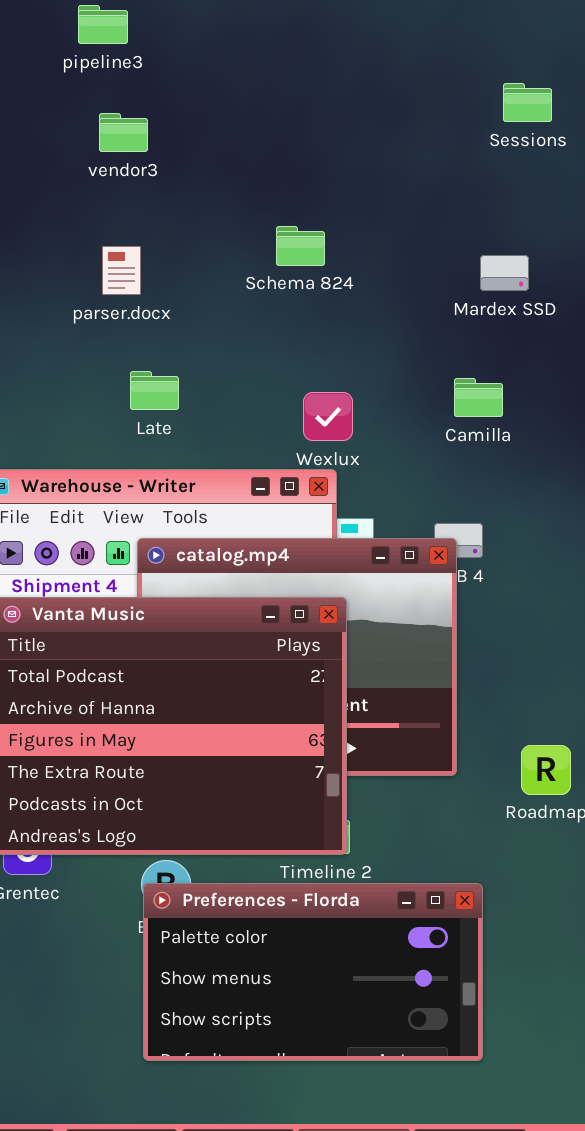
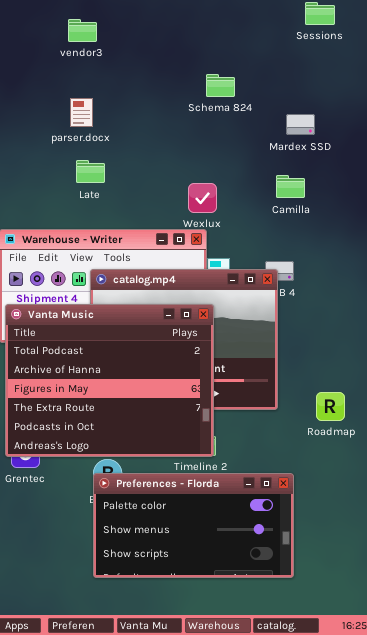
Schema 824: [276,226,325,266] -> [206,74,235,97], moved
Mardex SSD: [480,255,529,291] -> [286,114,315,135], moved
Late: [130,371,179,410] -> [76,160,105,183], moved

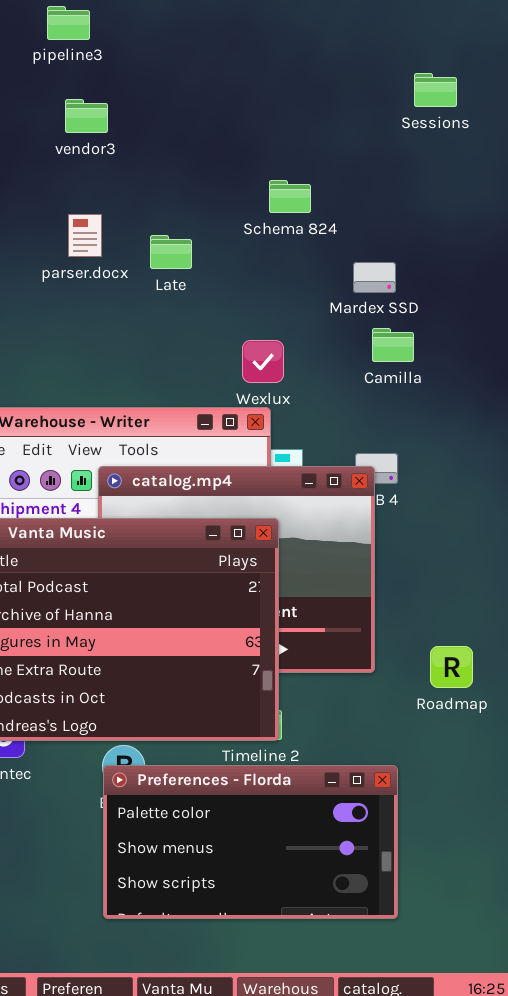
Mardex SSD: [286,114,315,135] -> [353,262,396,293], moved
Late: [76,160,105,183] -> [150,235,192,269], moved

